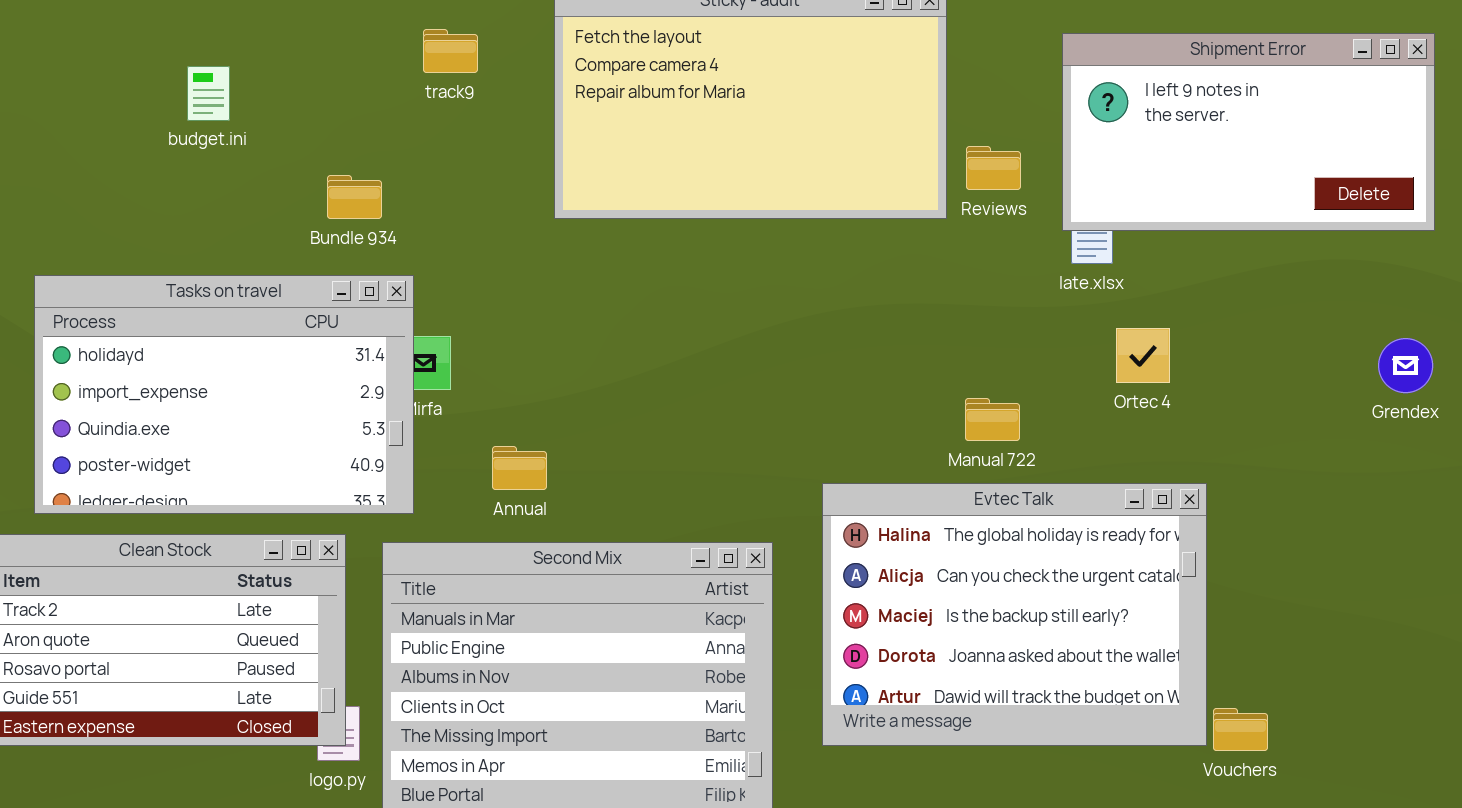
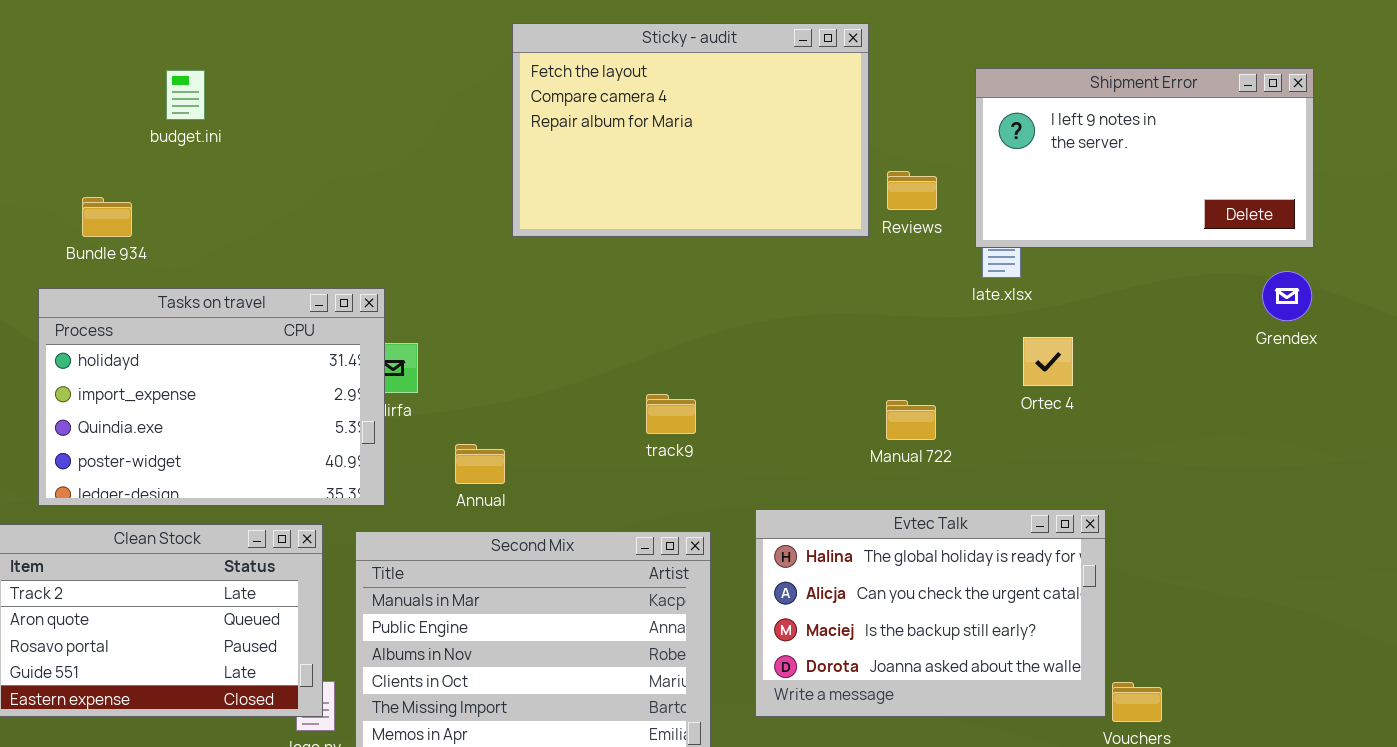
track9: [423,29,478,73] -> [646,394,696,434], moved
budget.ini: [187,66,230,121] -> [166,70,205,120], moved
Bundle 934: [327,175,382,219] -> [82,197,132,237], moved
Grendex: [1378,338,1433,393] -> [1262,271,1312,321], moved
Evtec Talk: [822,483,1207,746] -> [755,509,1106,717], resized

